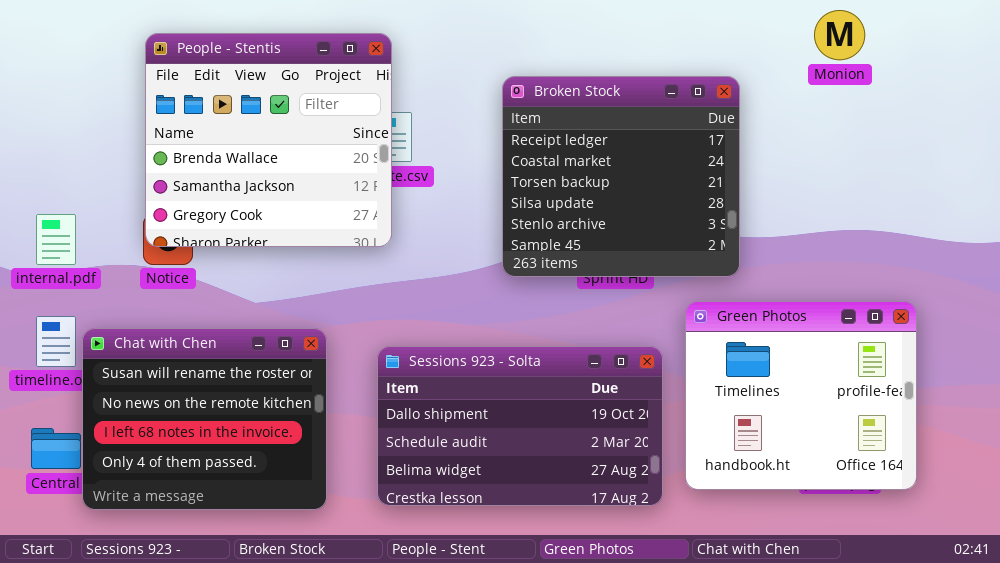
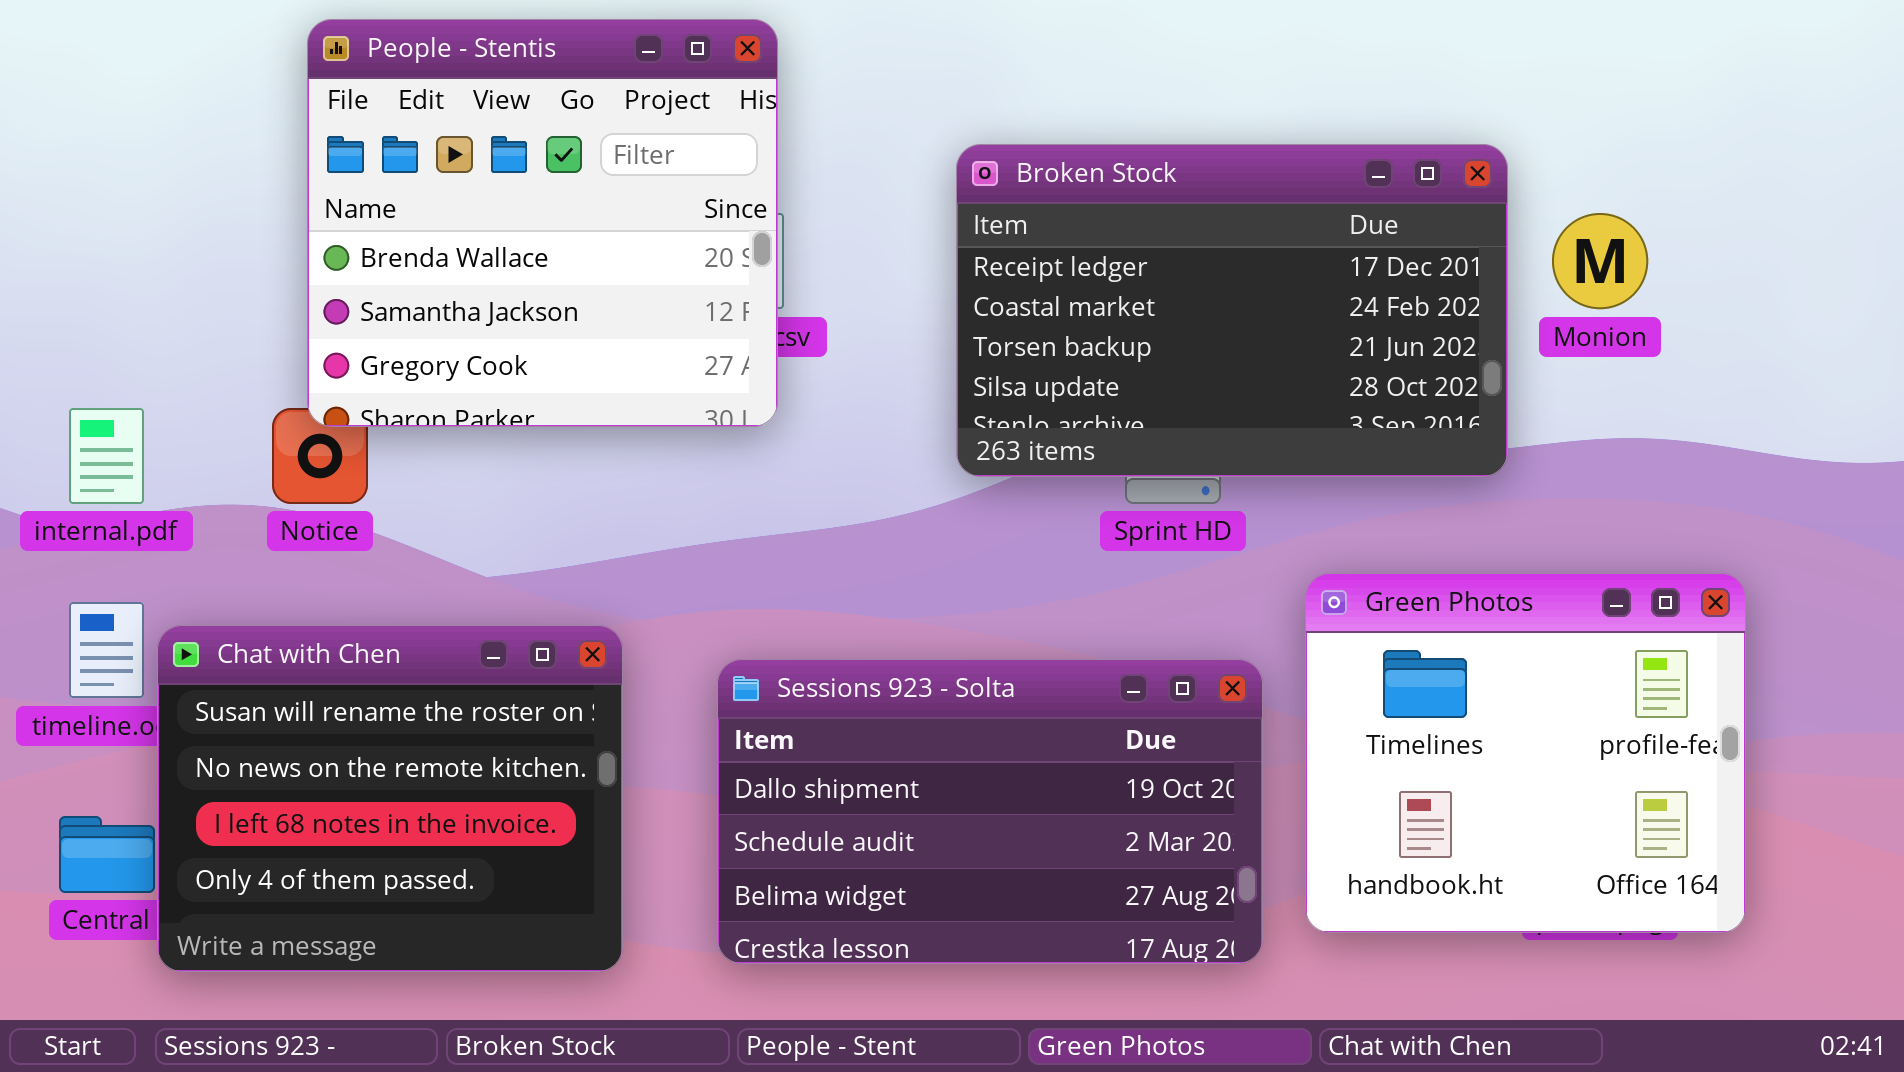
Monion: [814,10,865,60] -> [1552,213,1648,309], moved
People - Stentis: [145,33,392,247] -> [307,19,778,427], moved
Broken Stock: [502,76,740,277] -> [956,144,1508,477], resized

